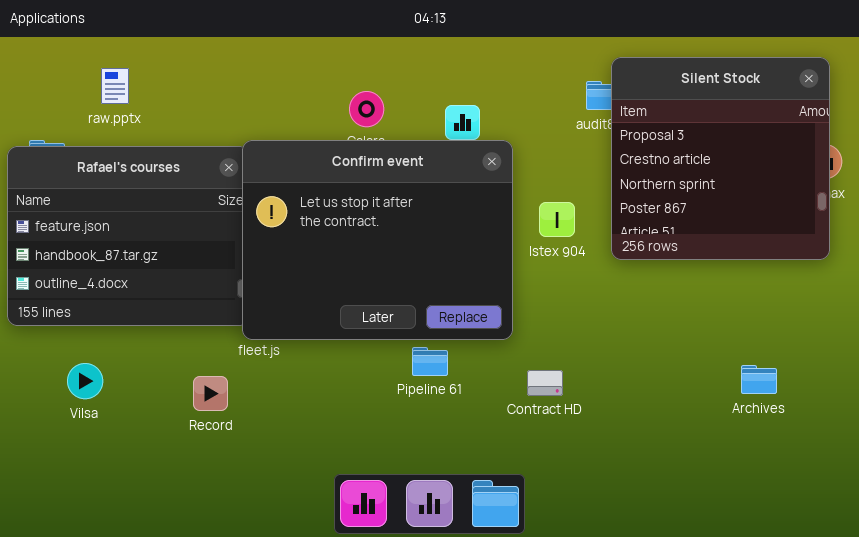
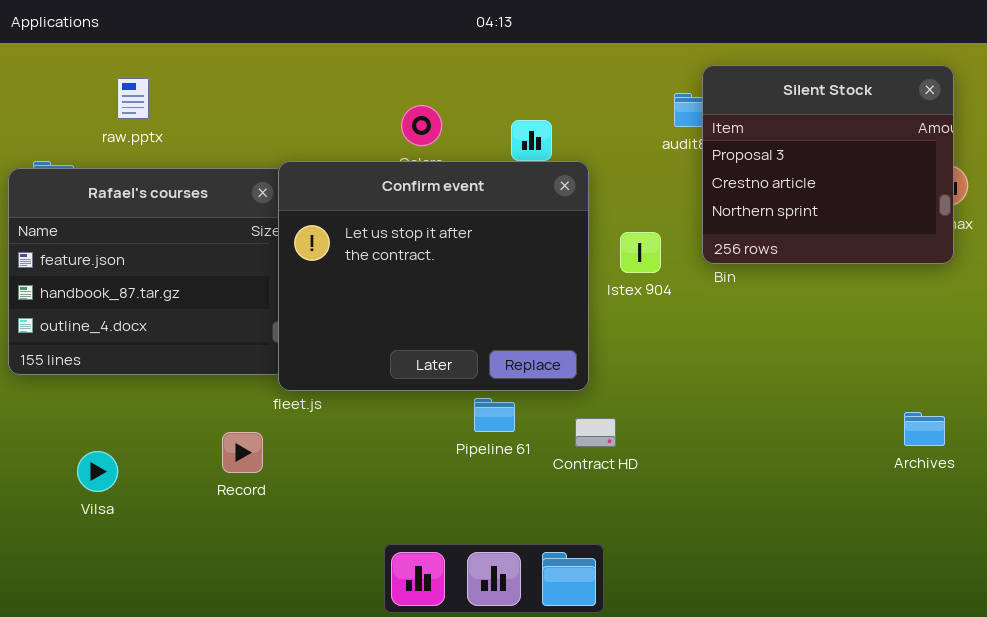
Silent Stock: [611,57,830,260] -> [702,65,954,264], resized
Vilsa: [67,363,103,399] -> [77,451,118,492], moved
Archives: [741,365,777,394] -> [904,412,945,446], moved
Contract HD: [527,370,563,396] -> [575,418,616,447], moved

